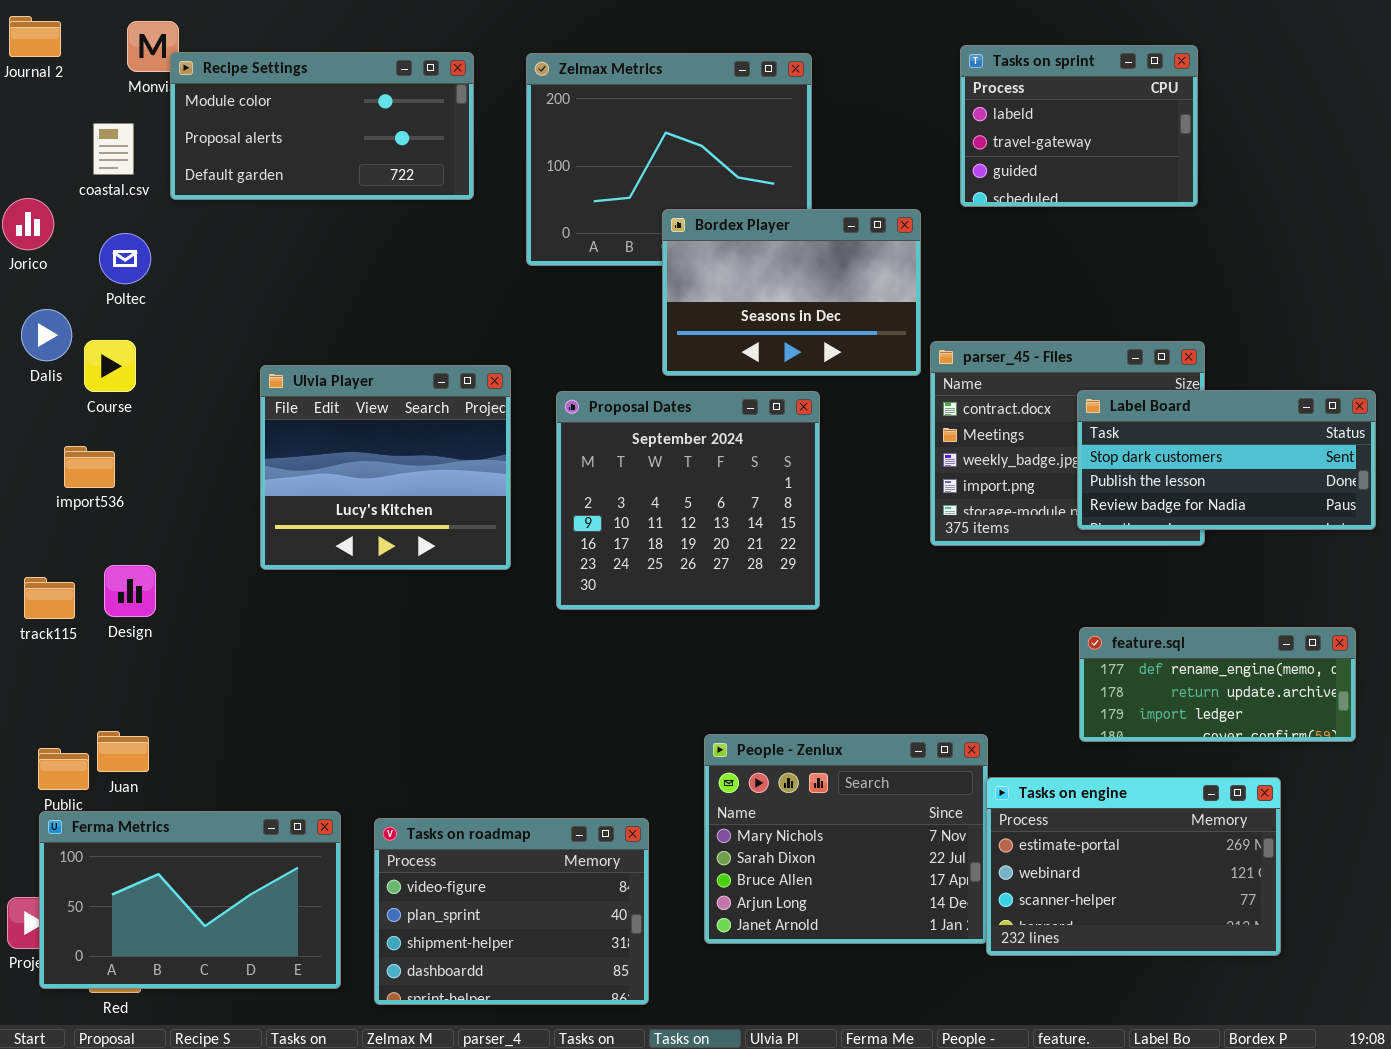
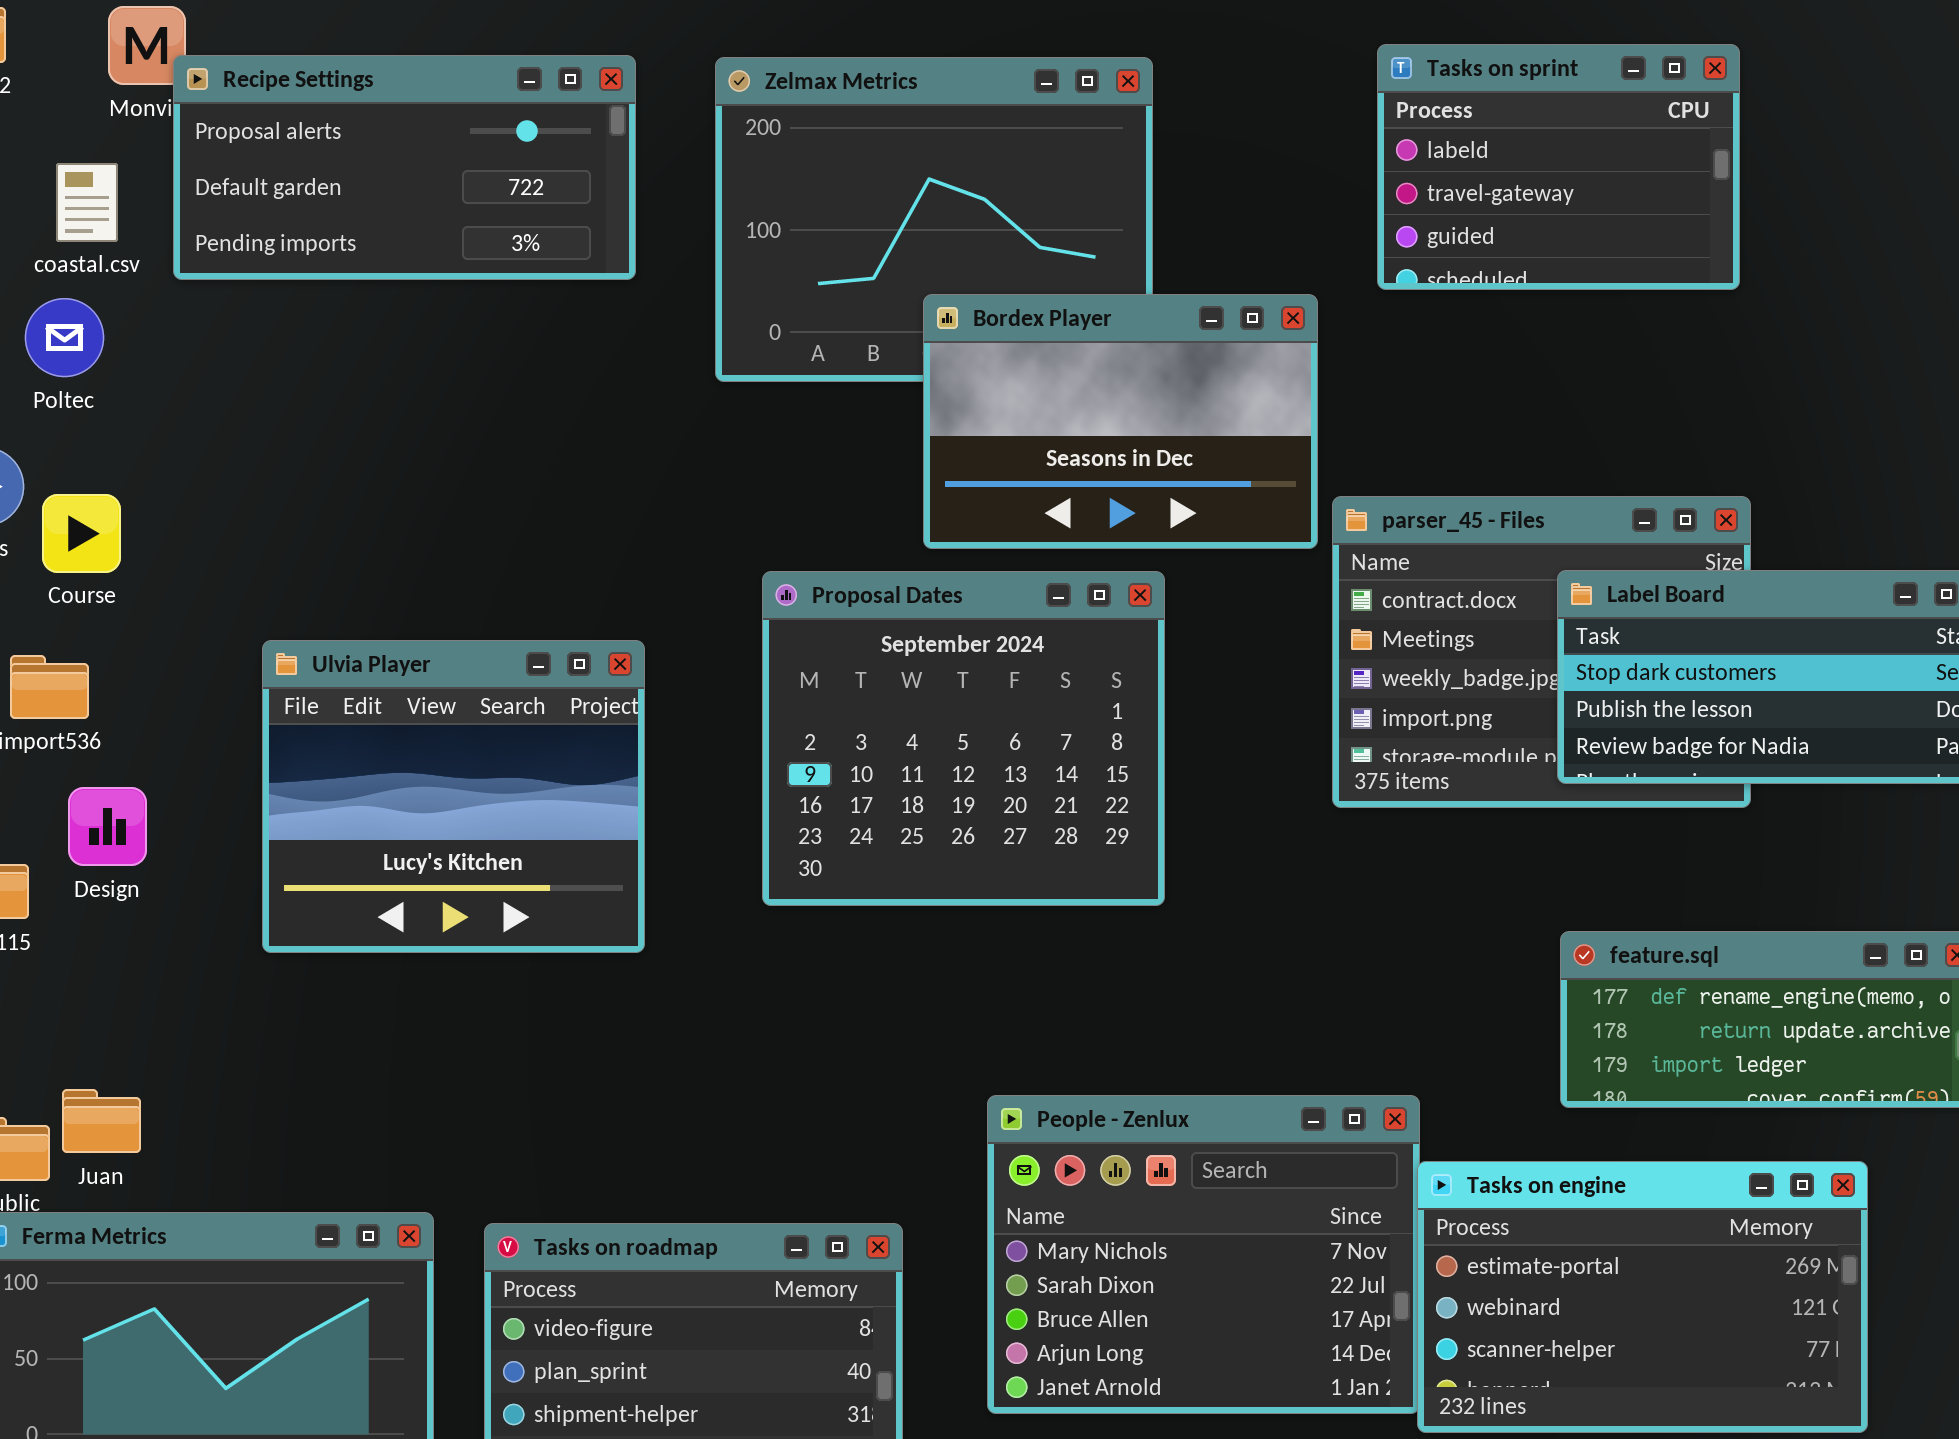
Recipe Settings: [170,52,474,200] -> [173,55,636,280], scrolled down 1 row
Poltec: [99,233,151,284] -> [25,298,104,377], moved
Ulvia Player: [260,365,511,570] -> [262,640,645,953], moved
Design: [104,565,156,617] -> [68,787,147,866], moved

